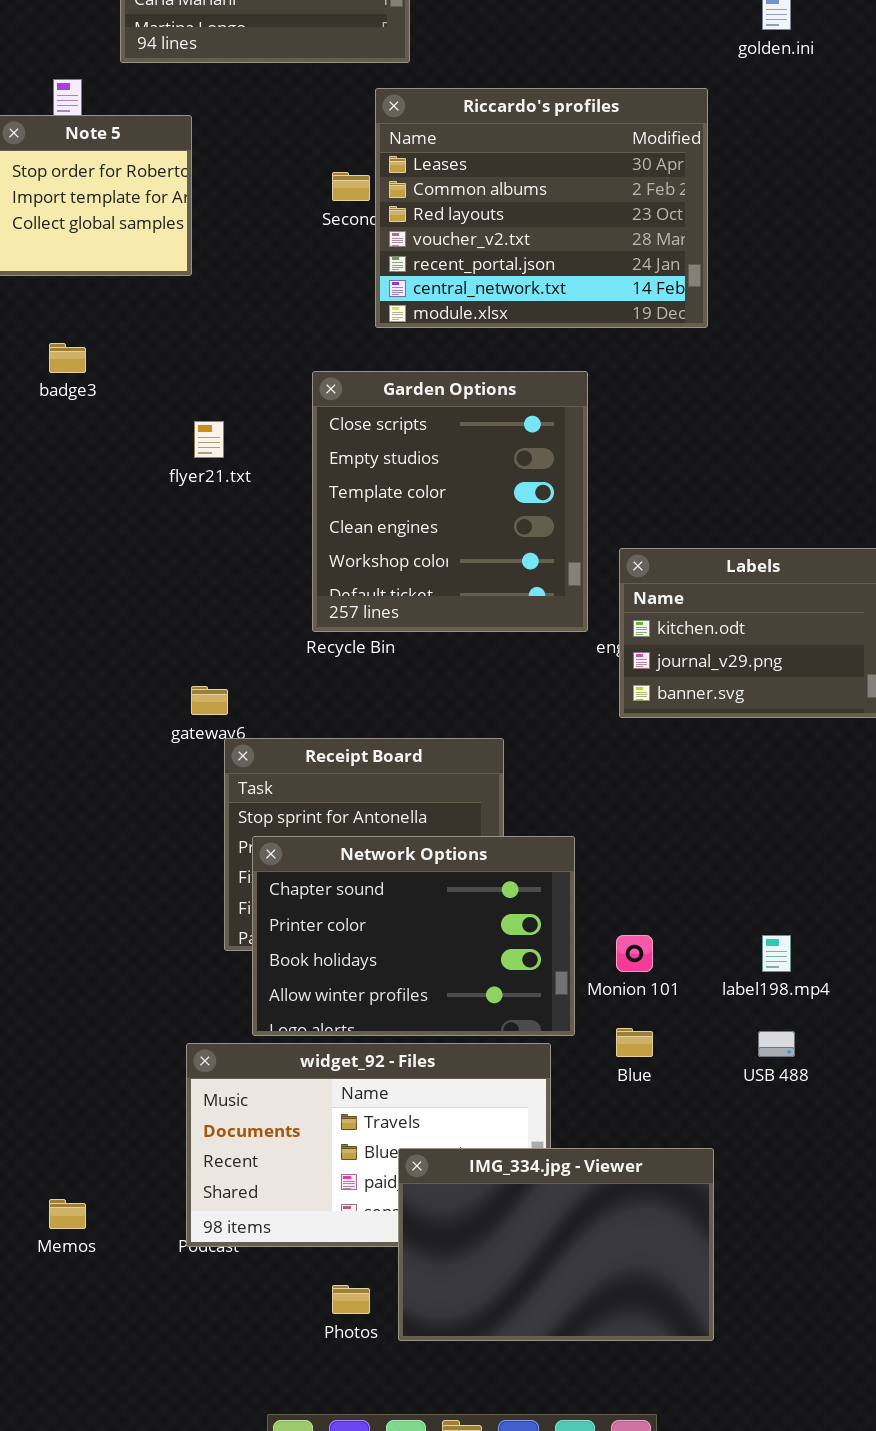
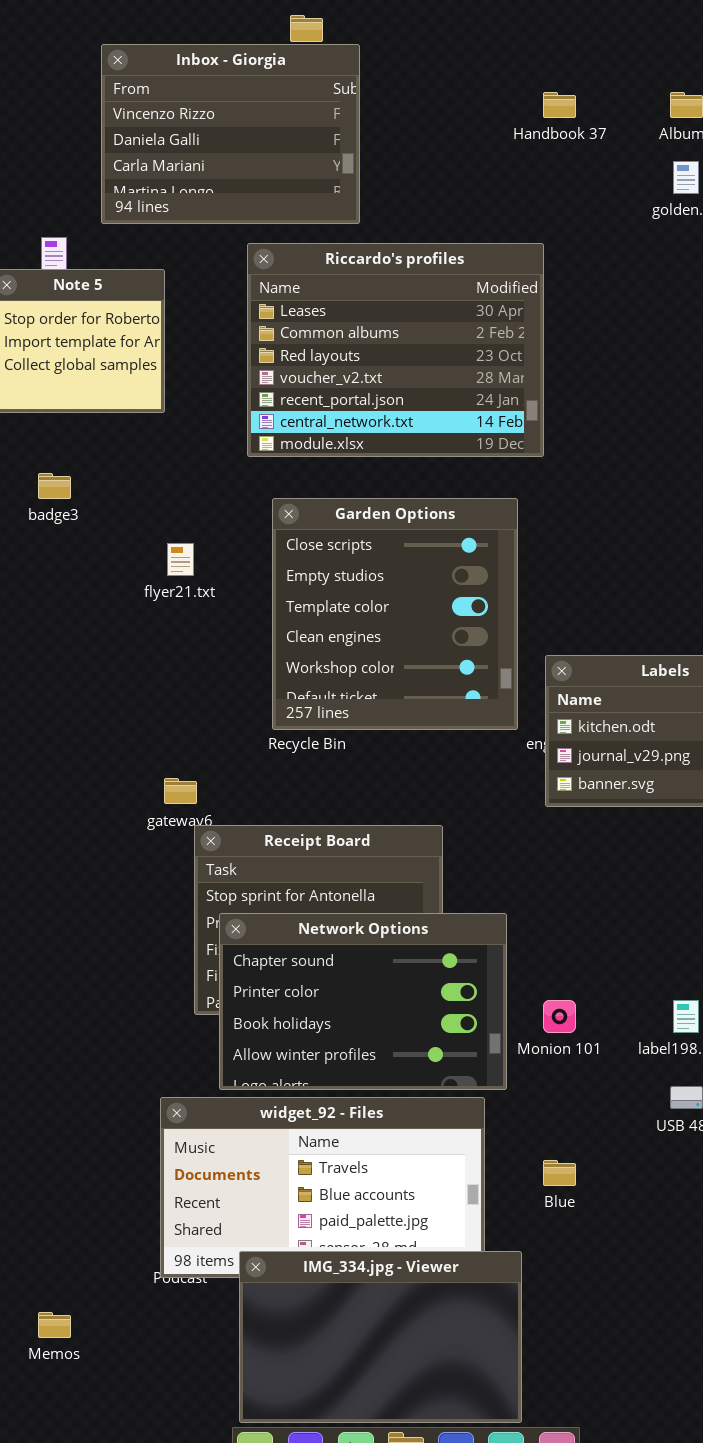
Riccardo's profiles: [375,88,708,328] -> [247,243,544,457], moved
Blue: [616,1028,653,1057] -> [543,1160,576,1186], moved
IMG_334.jpg - Viewer: [398,1148,714,1341] -> [239,1251,522,1423], moved
Memos: [49,1199,86,1229] -> [38,1312,71,1338], moved

